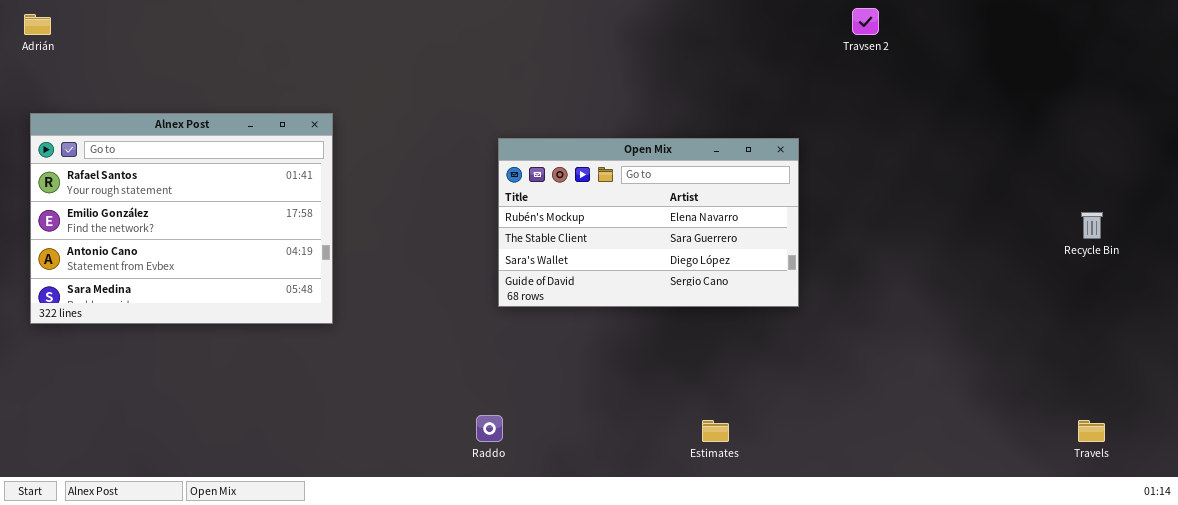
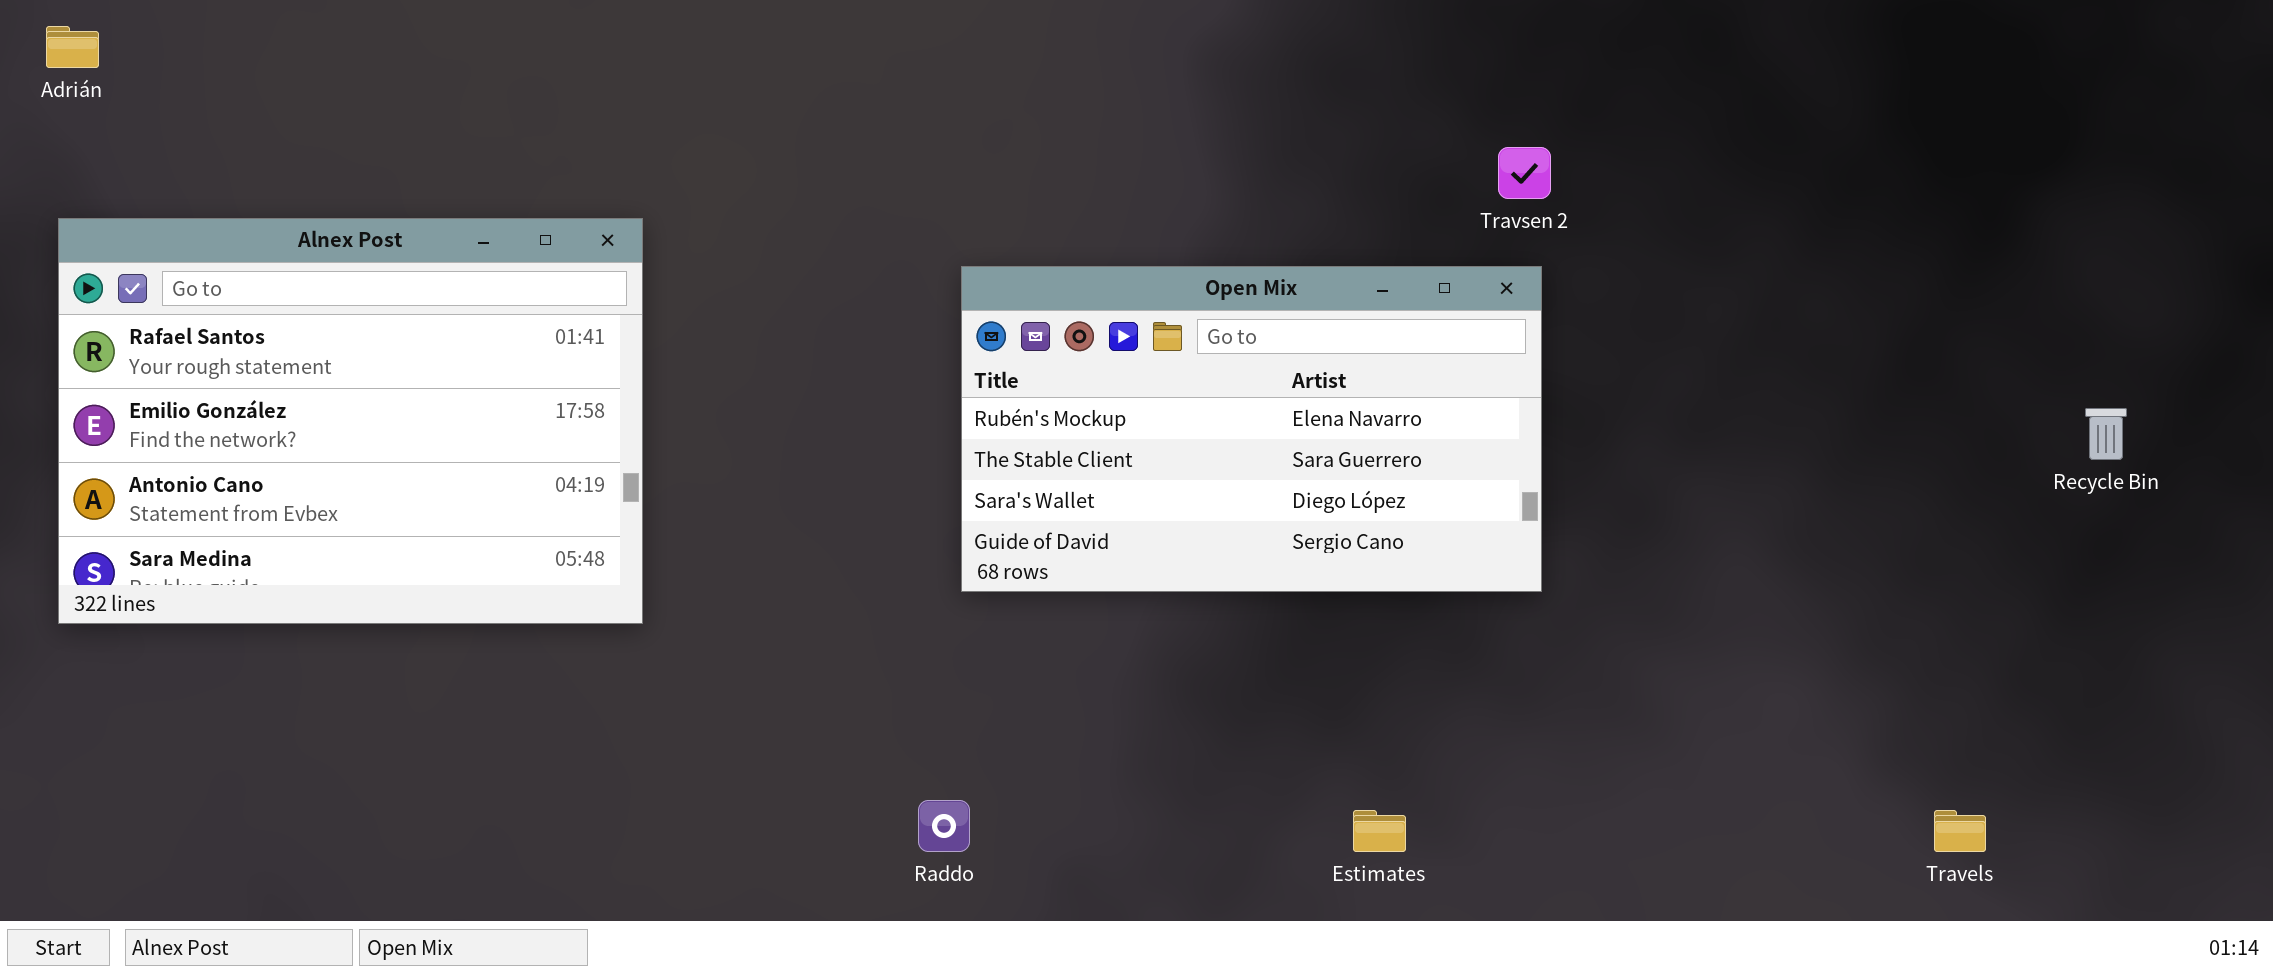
Travsen 2: [852,8,879,35] -> [1498,147,1551,199], moved
Travels: [1078,420,1105,442] -> [1934,810,1986,852], moved

